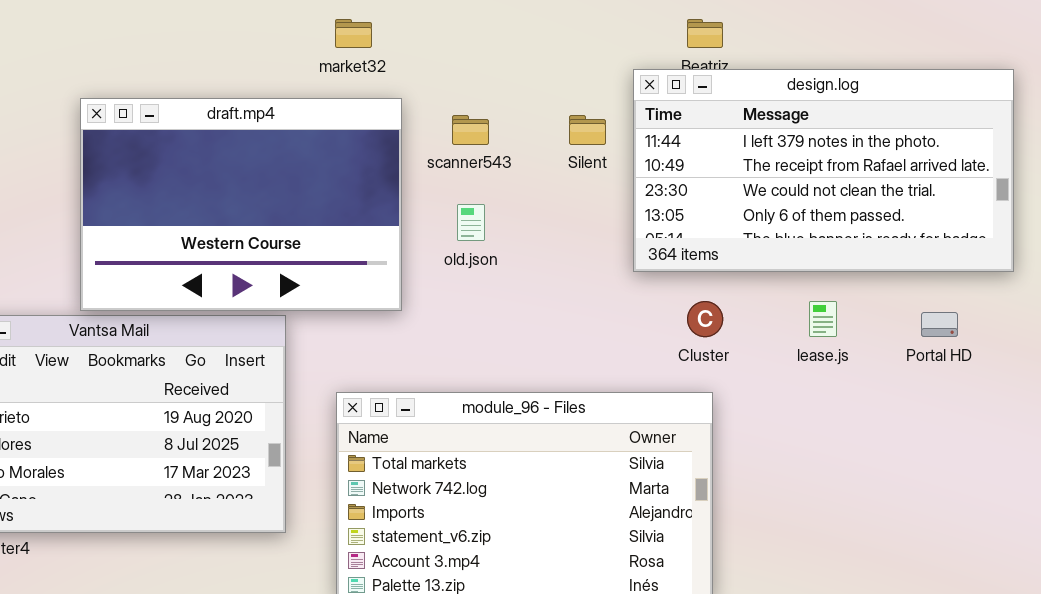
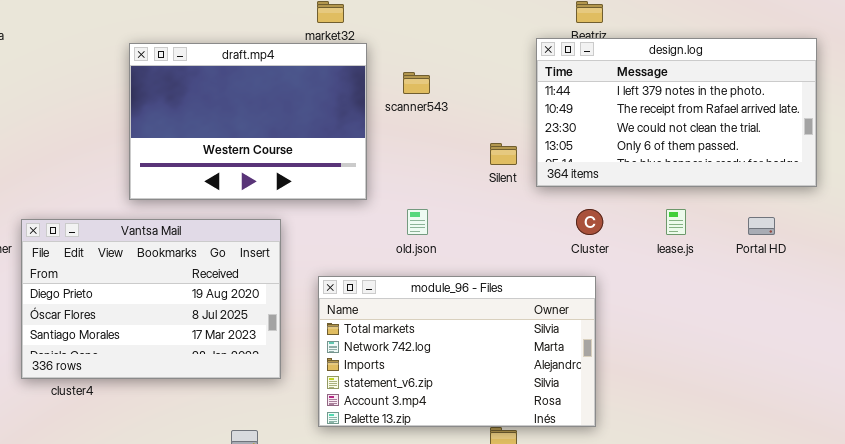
draft.mp4: [80,98,402,311] -> [129,43,367,200], moved
Silent: [569,115,606,145] -> [490,143,517,165], moved
old.json: [457,204,485,241] -> [407,209,428,235], moved

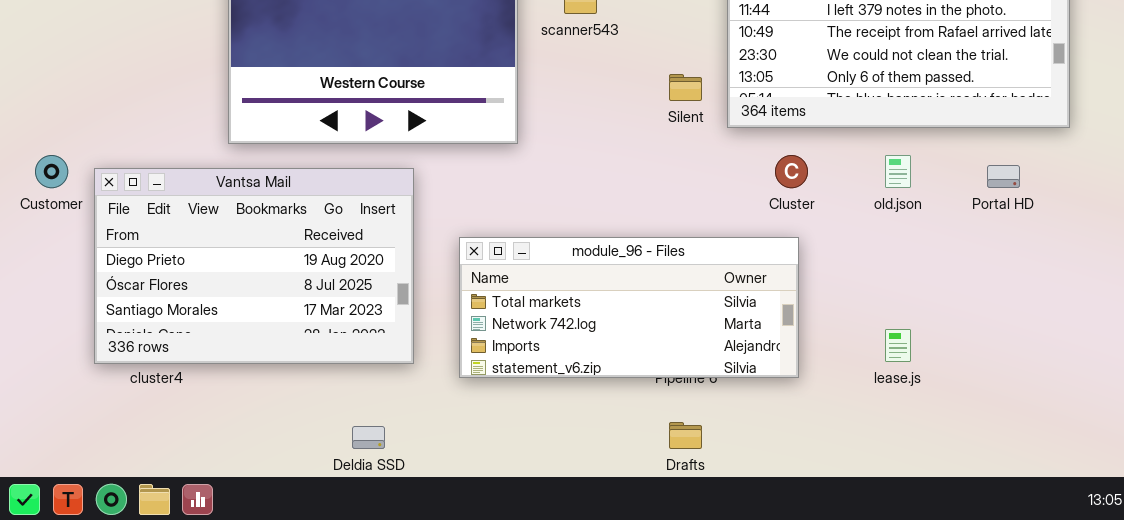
old.json: [407,209,428,235] -> [885,155,911,188], moved
lease.js: [666,209,686,235] -> [885,329,911,362], moved
module_96 - Files: [318,276,596,427] -> [459,237,799,378], resized

